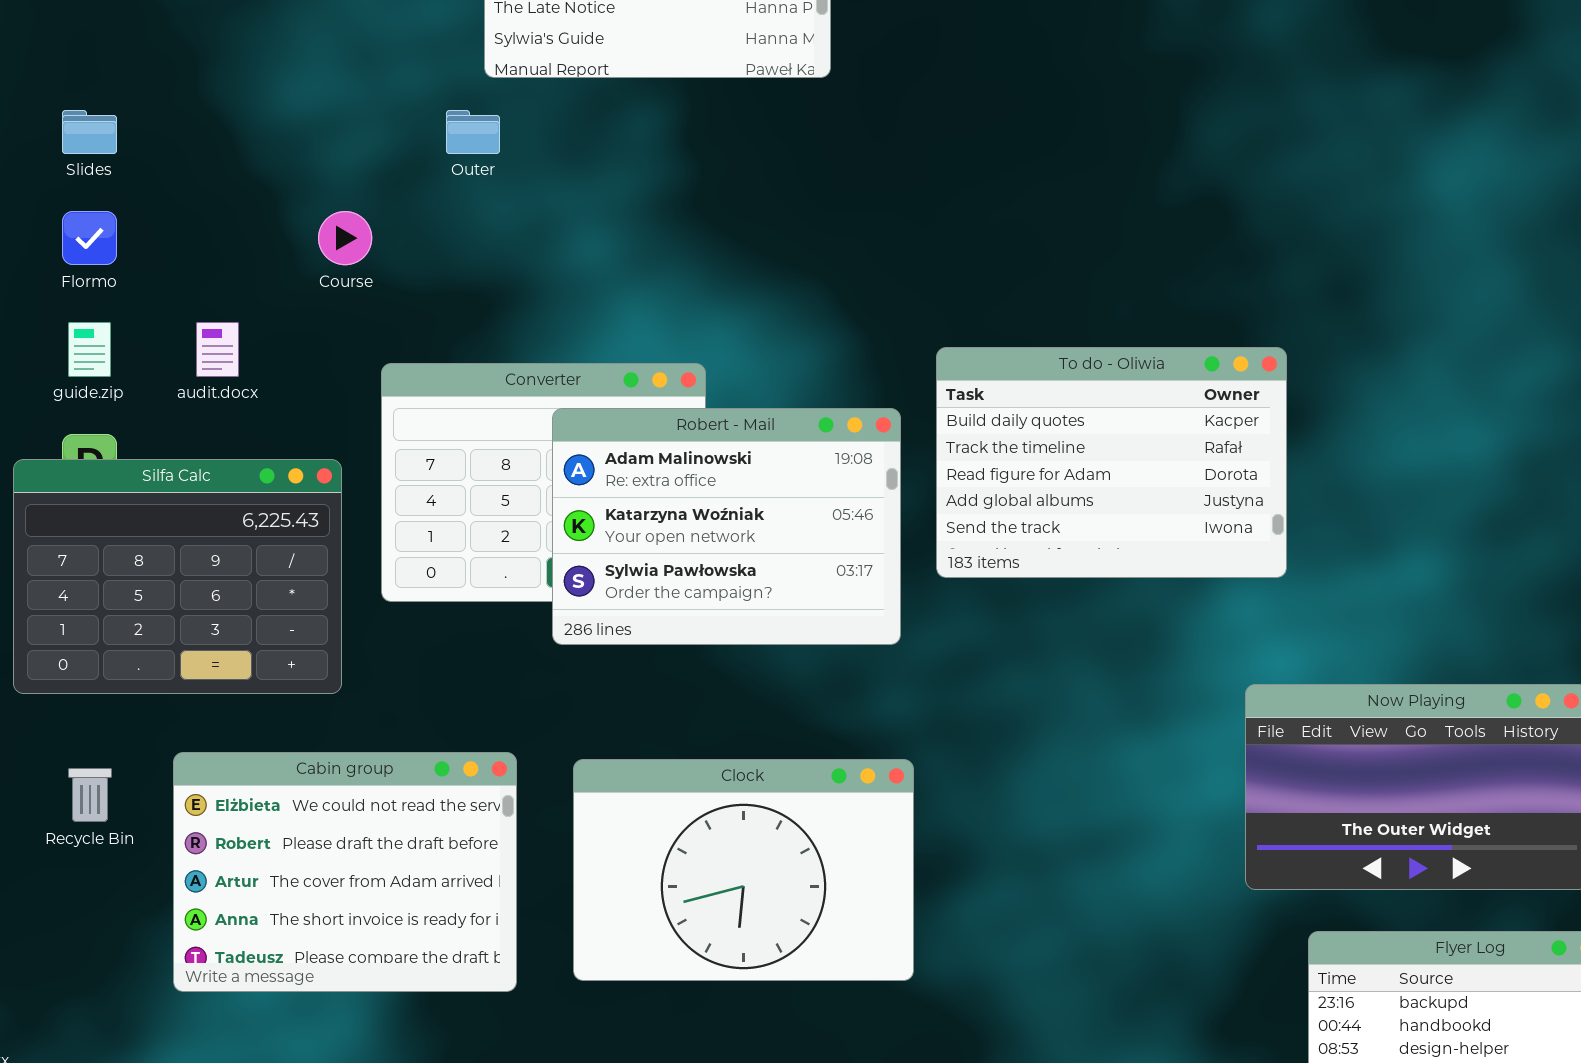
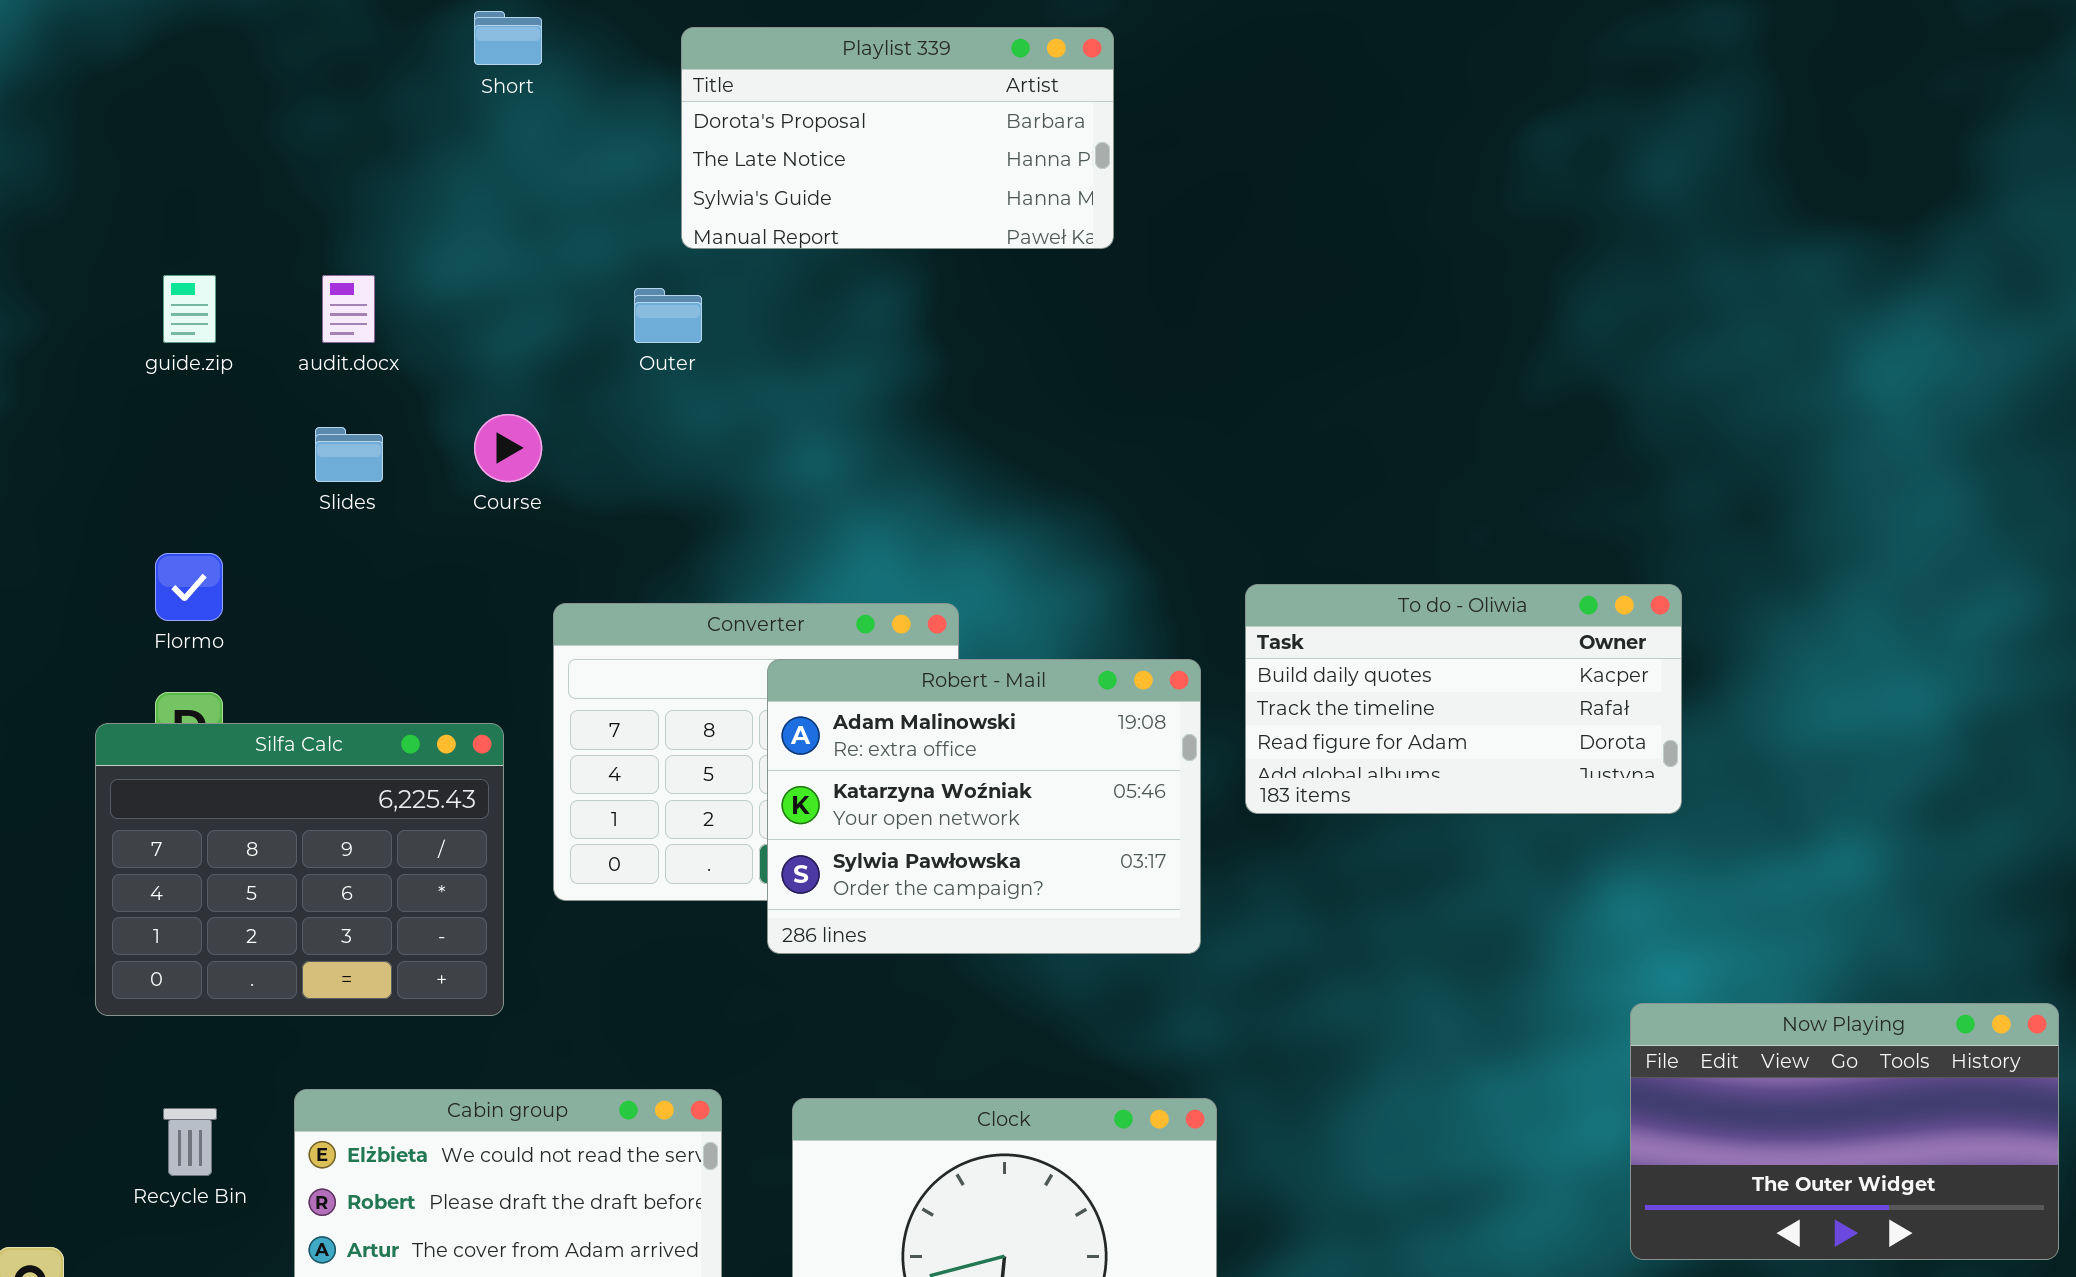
Slides: [62,110,117,154] -> [315,427,383,482], moved
Flormo: [62,211,117,265] -> [155,553,223,621], moved
guide.zip: [68,322,111,377] -> [163,275,216,343], moved
audit.docx: [196,322,239,377] -> [322,275,375,343], moved
To do - Oliwia: [936,347,1287,578] -> [1245,584,1682,814], resized

